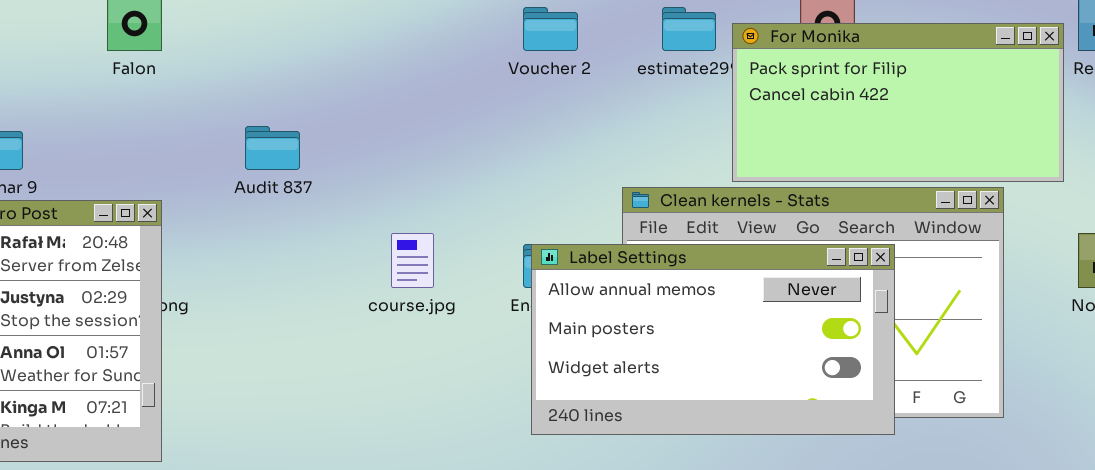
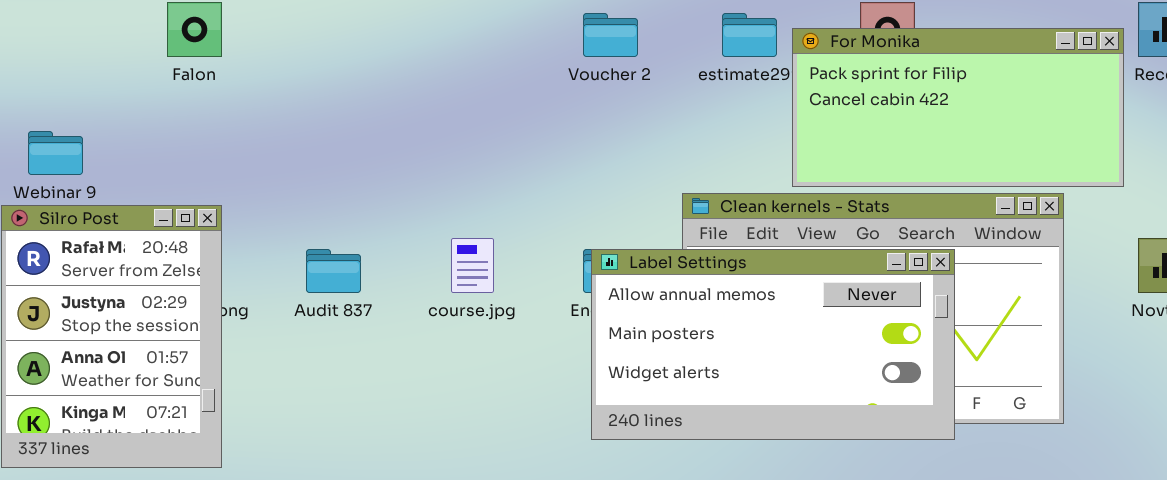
Audit 837: [245,126,300,170] -> [306,249,361,293], moved

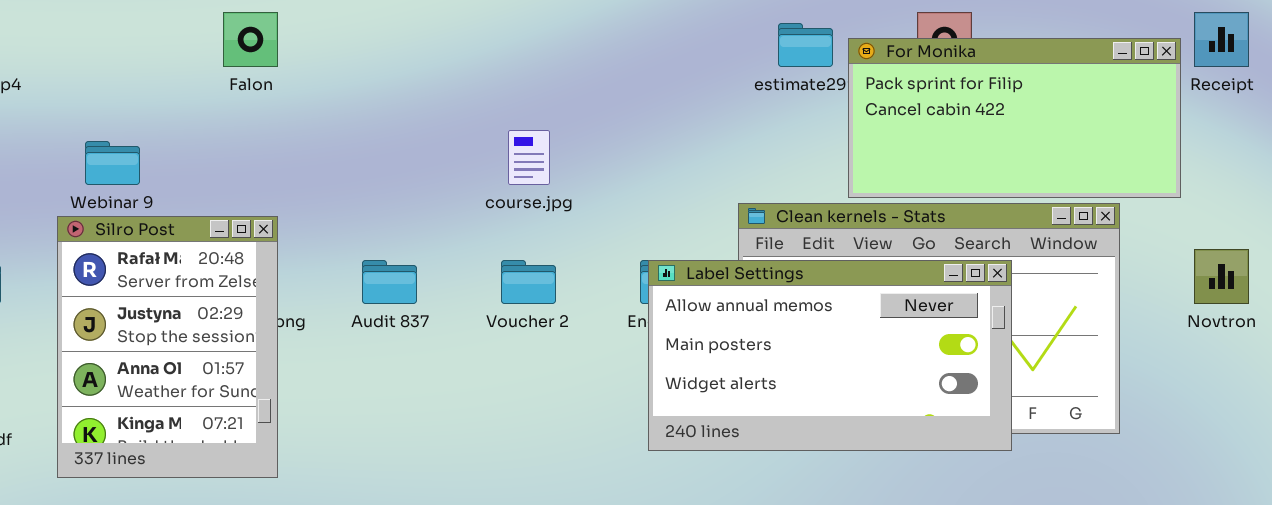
Voucher 2: [583,13,638,57] -> [501,260,556,304], moved
course.jpg: [451,238,494,293] -> [508,130,550,185], moved

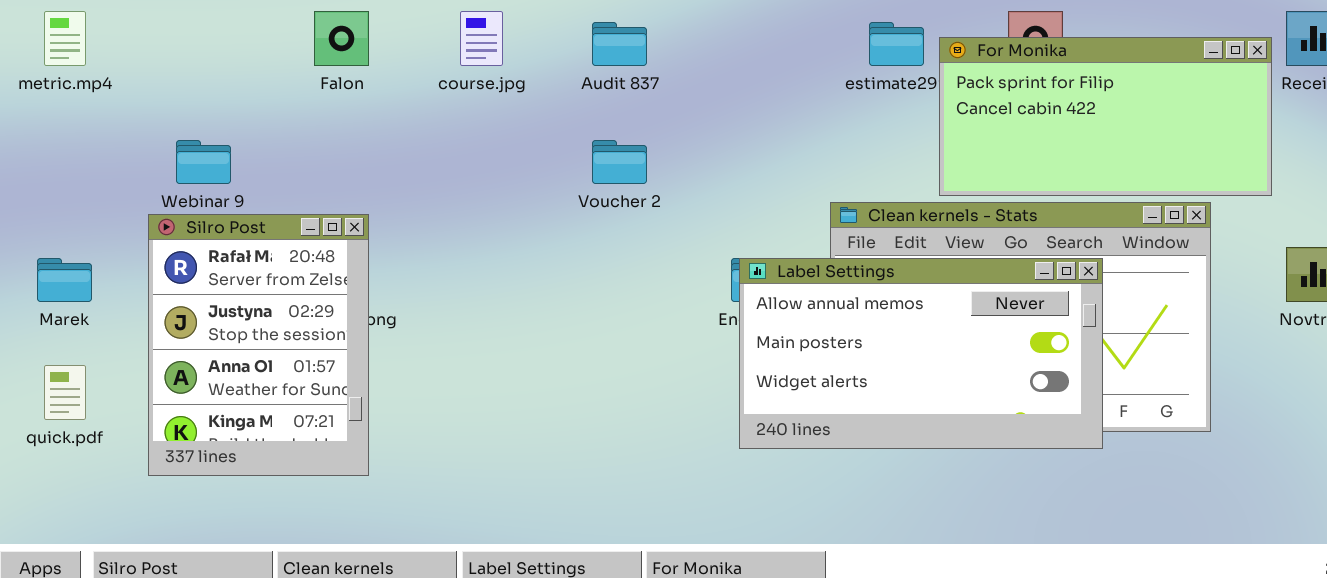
course.jpg: [508,130,550,185] -> [460,11,503,66], moved
Audit 837: [362,260,417,304] -> [592,22,647,66], moved
Voucher 2: [501,260,556,304] -> [592,140,647,184], moved

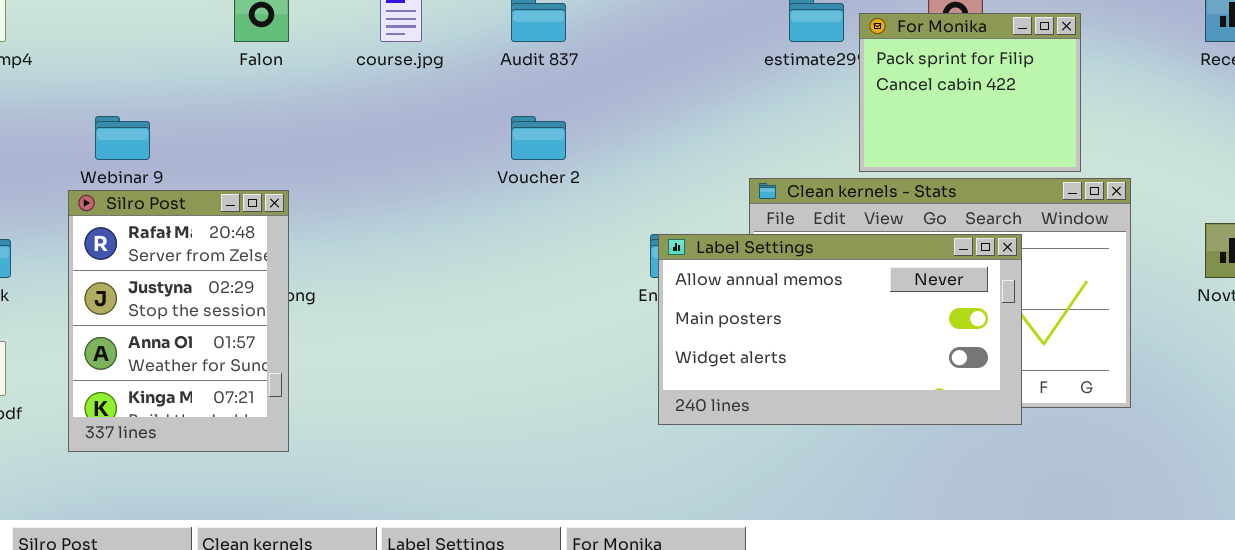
For Monika: [939,37,1272,196] -> [859,13,1081,172], resized

